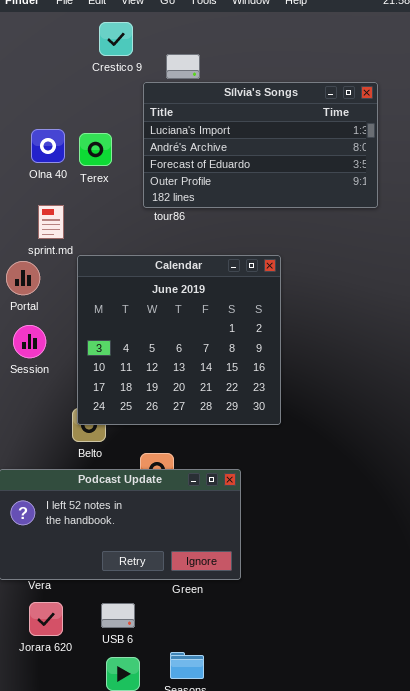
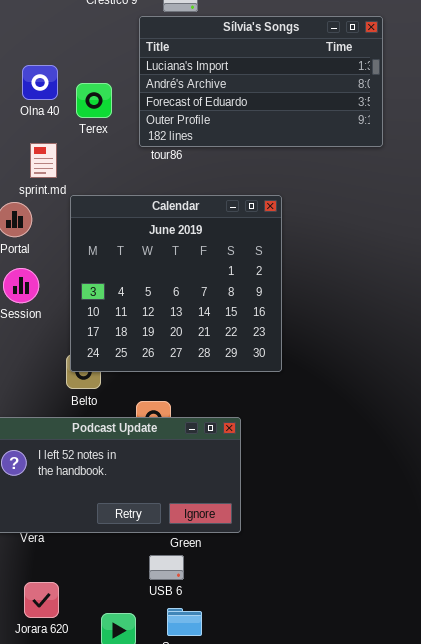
Terex: [79,133,112,166] -> [76,83,112,118], moved
Jorara 620: [29,602,63,636] -> [24,582,59,618], moved
USB 6: [101,603,135,628] -> [149,555,184,580], moved

